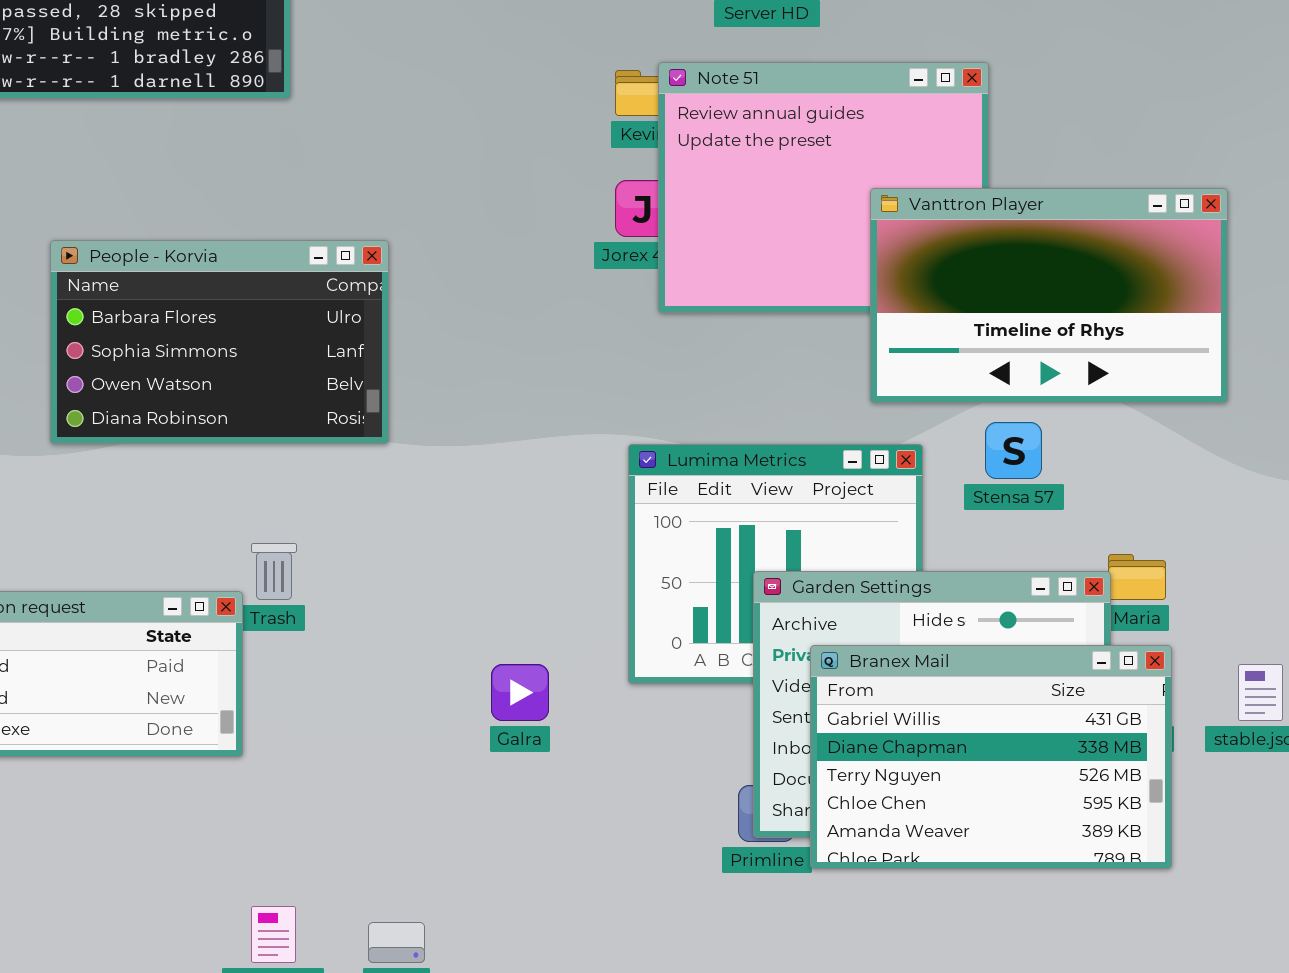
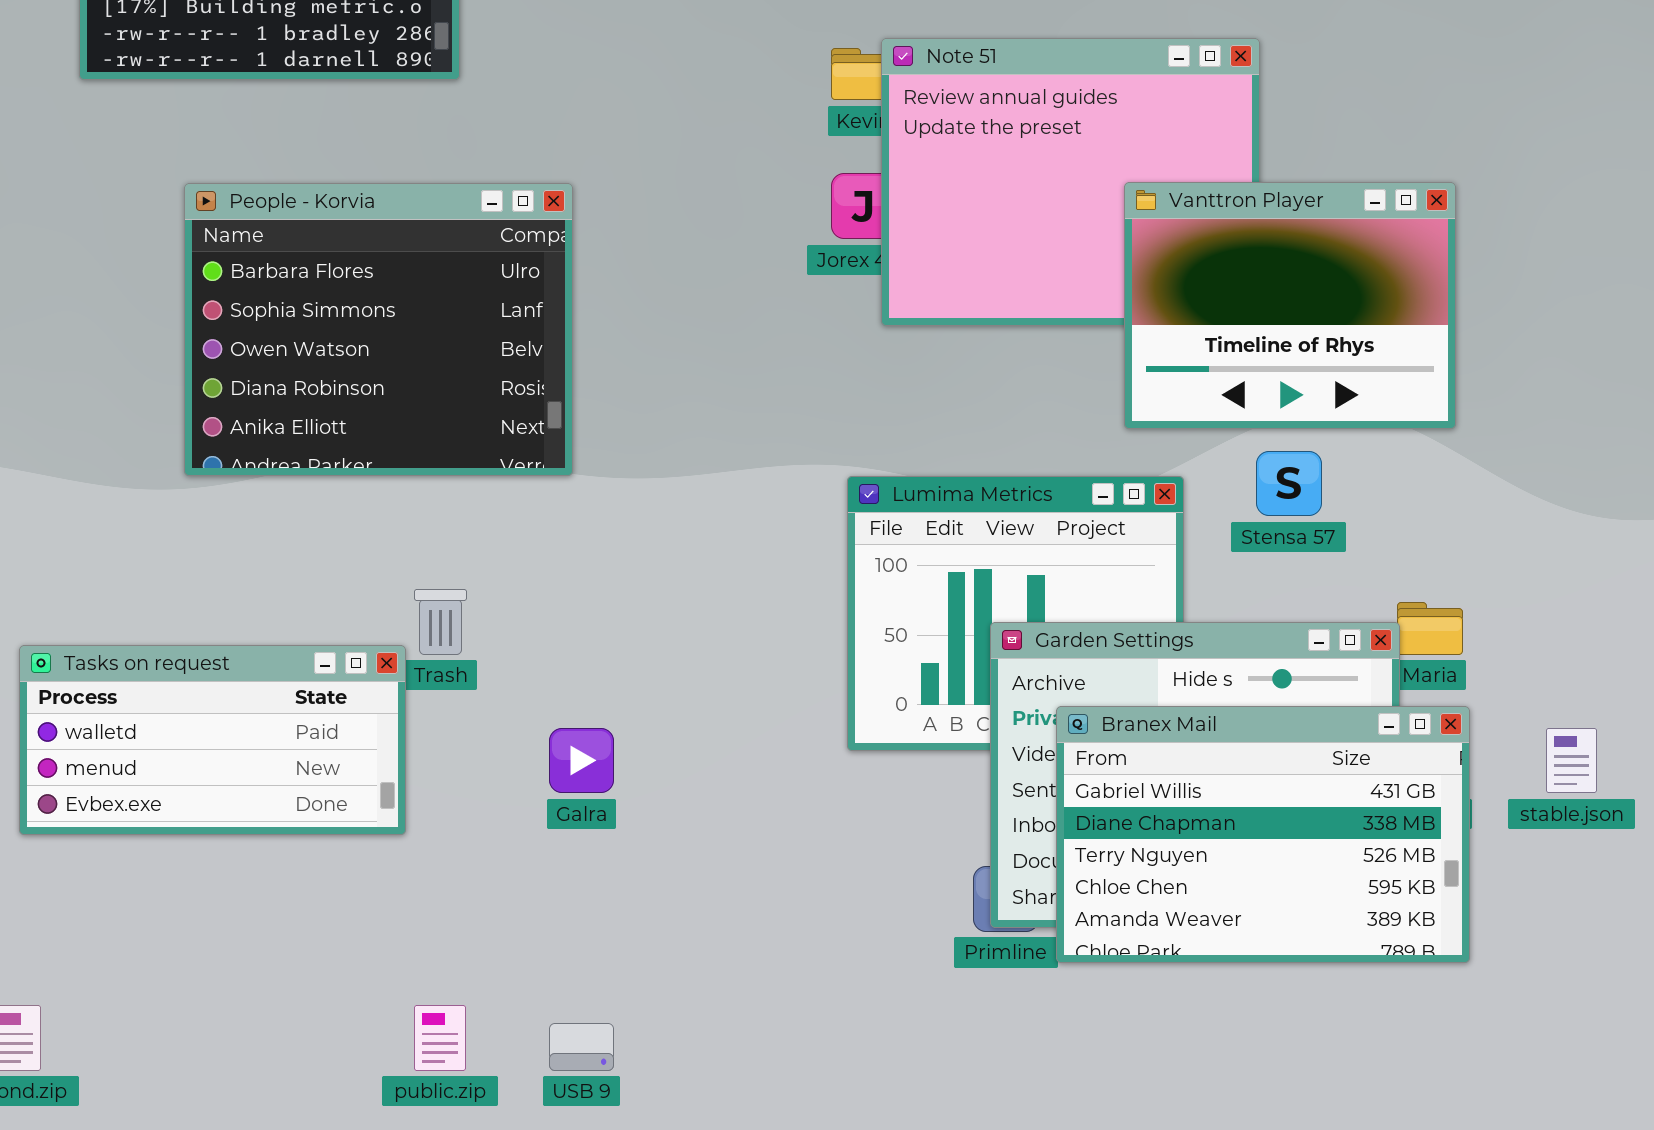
Vanttron Player: [870,188,1228,403] -> [1124,182,1456,429], resized
People - Korvia: [50,240,389,444] -> [184,183,573,476], resized
Galra: [491,664,549,721] -> [549,728,614,793], moved

